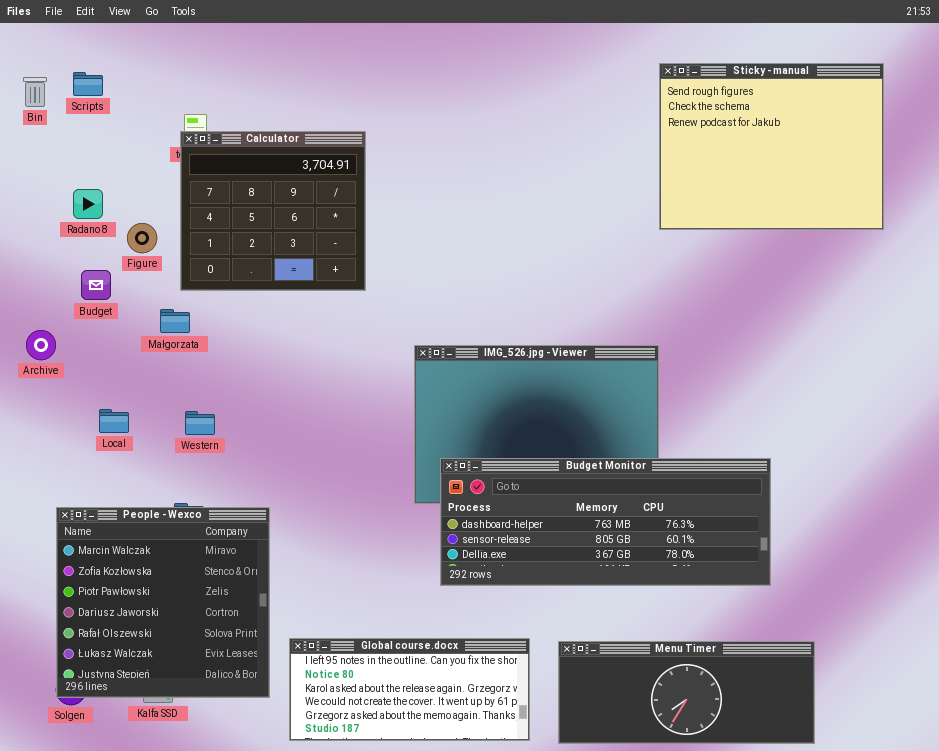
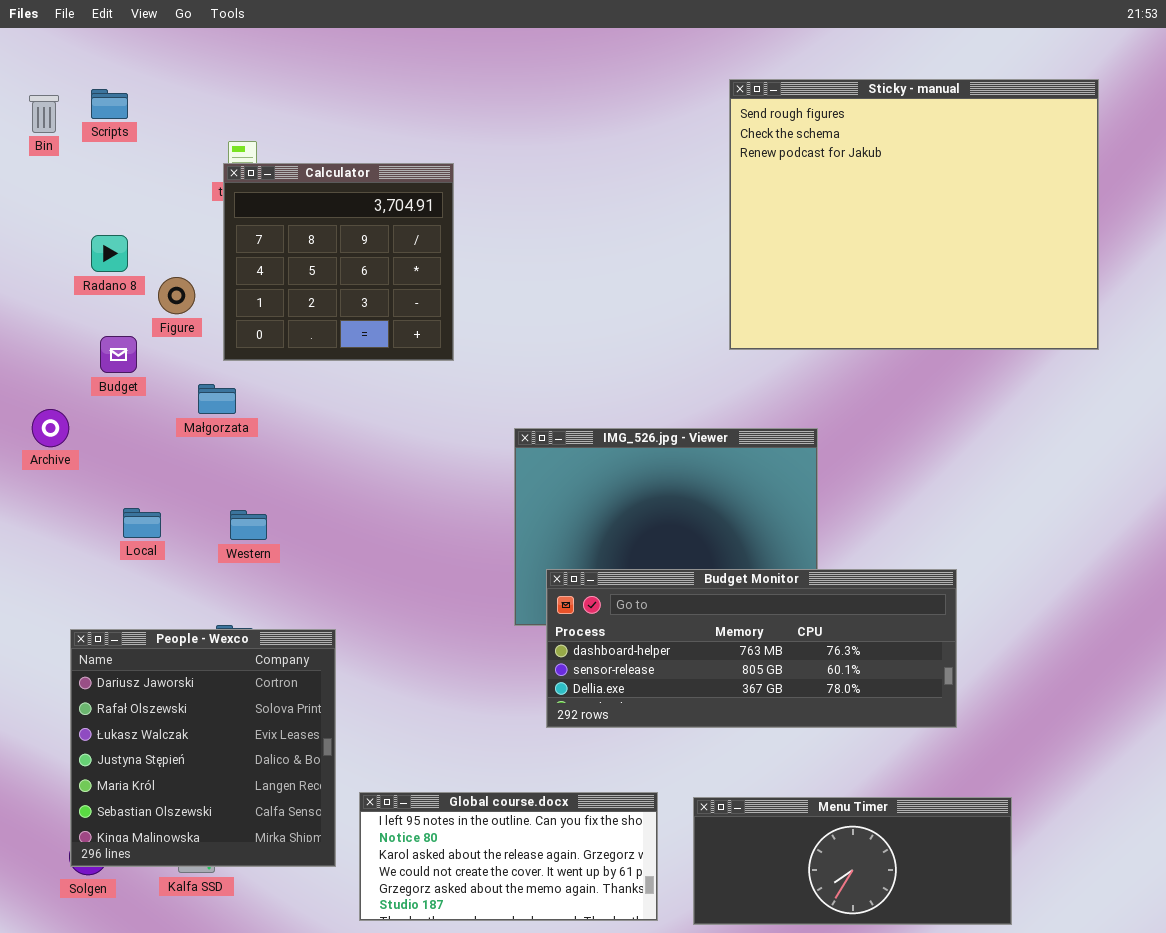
Sticky - manual: [659,63,884,230] -> [729,79,1099,350], resized
People - Wexco: [56,507,270,698] -> [70,629,336,867], scrolled down 3 rows

